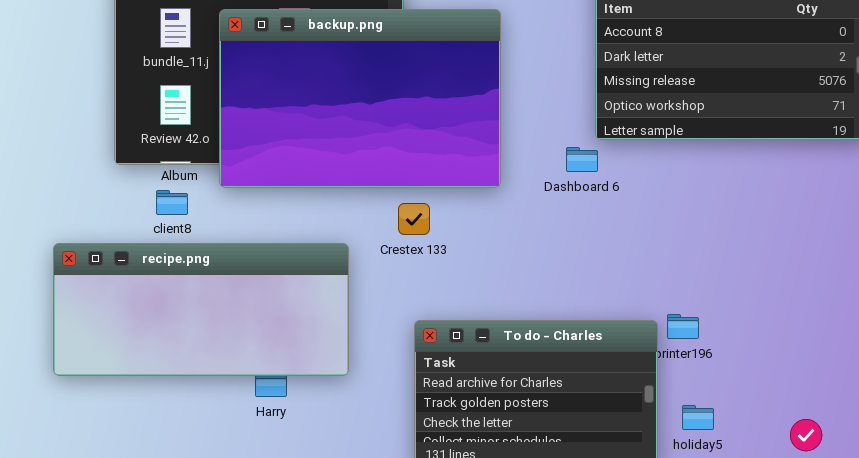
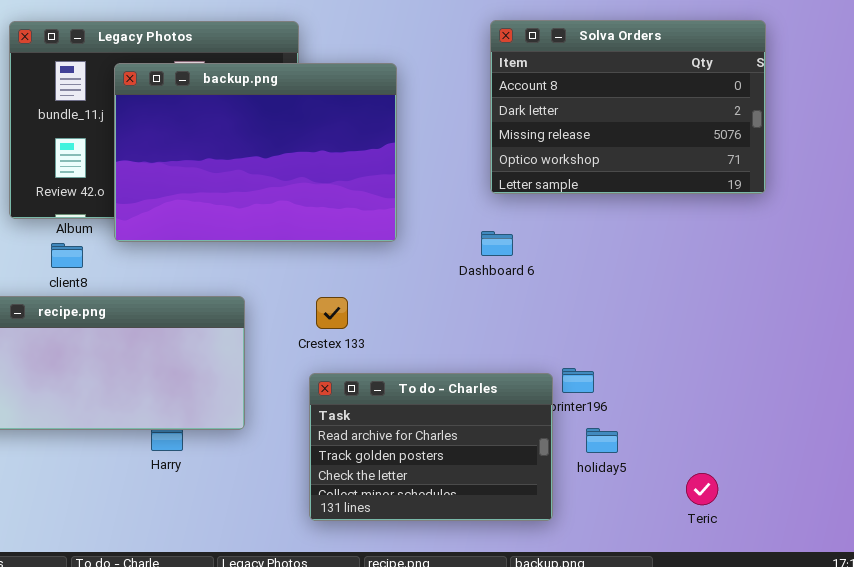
Dashboard 6: [566,147,598,172] -> [481,231,513,256], moved
Crestex 133: [398,203,430,235] -> [316,297,348,329], moved
holiday5: [682,405,714,430] -> [586,428,618,453], moved

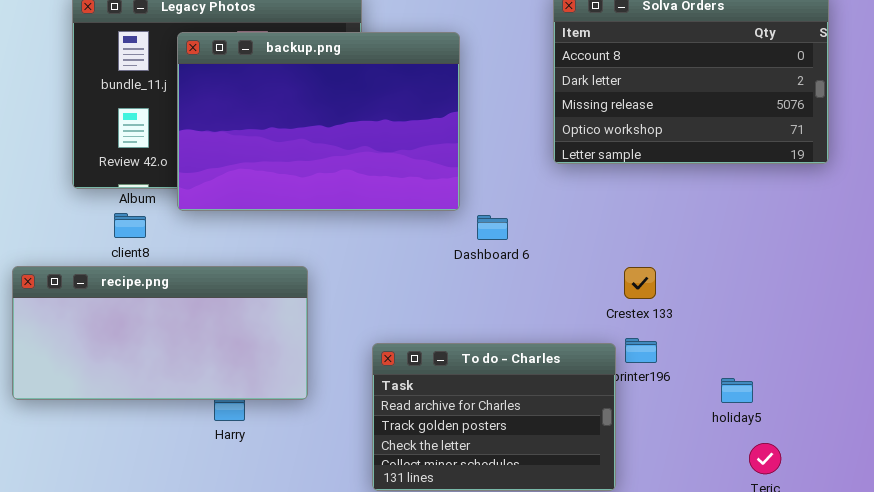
Dashboard 6: [481,231,513,256] -> [477,215,508,240], moved
Crestex 133: [316,297,348,329] -> [624,267,656,299], moved
holiday5: [586,428,618,453] -> [721,378,753,403], moved

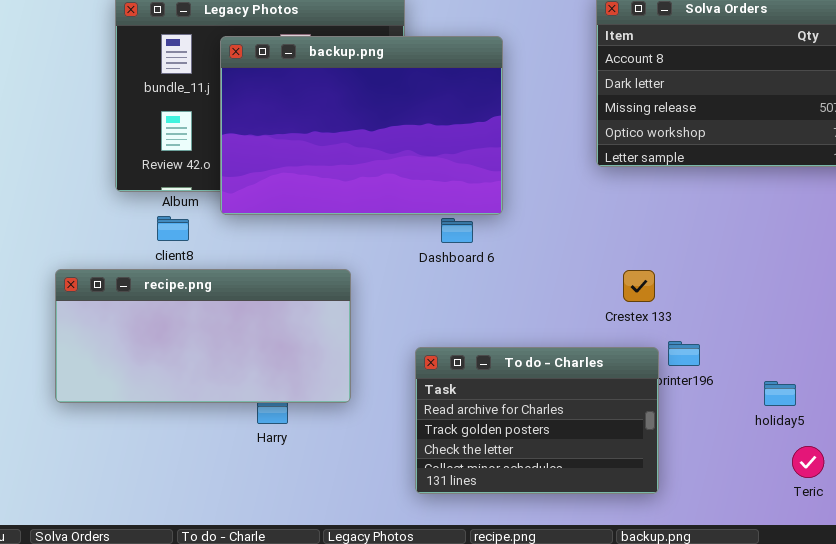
Dashboard 6: [477,215,508,240] -> [441,218,473,243], moved
Crestex 133: [624,267,656,299] -> [623,270,655,302], moved

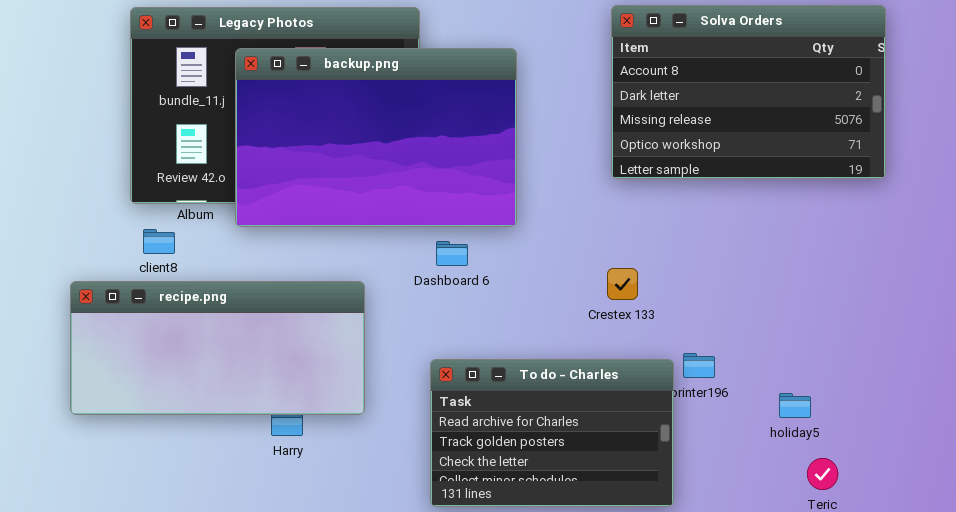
client8: [157,216,189,241] -> [143,229,175,254], moved
Dashboard 6: [441,218,473,243] -> [436,241,468,266], moved
Crestex 133: [623,270,655,302] -> [607,268,638,300], moved

